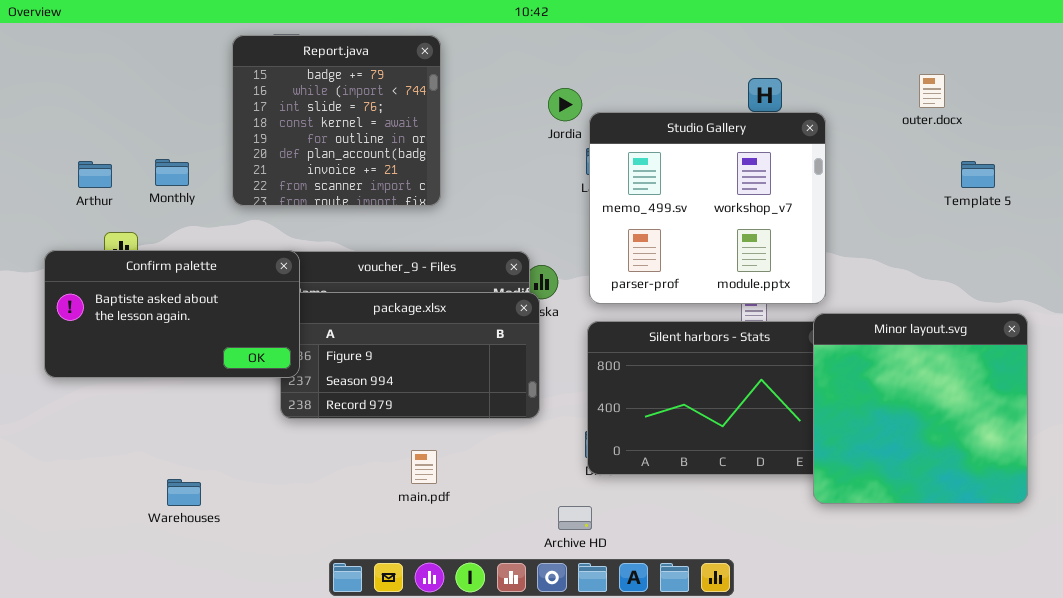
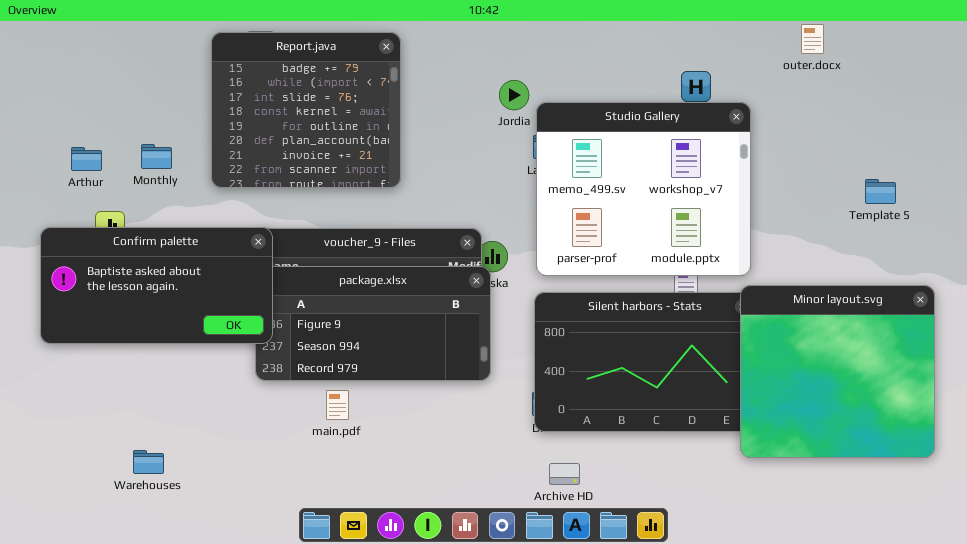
outer.docx: [919,74,945,108] -> [801,24,824,54], moved
Template 5: [961,161,995,188] -> [865,179,896,204], moved
main.pdf: [411,450,437,484] -> [326,390,349,420], moved
Warehouses: [167,479,201,506] -> [133,450,164,474], moved
Archive HD: [558,506,592,530] -> [549,463,580,485], moved

